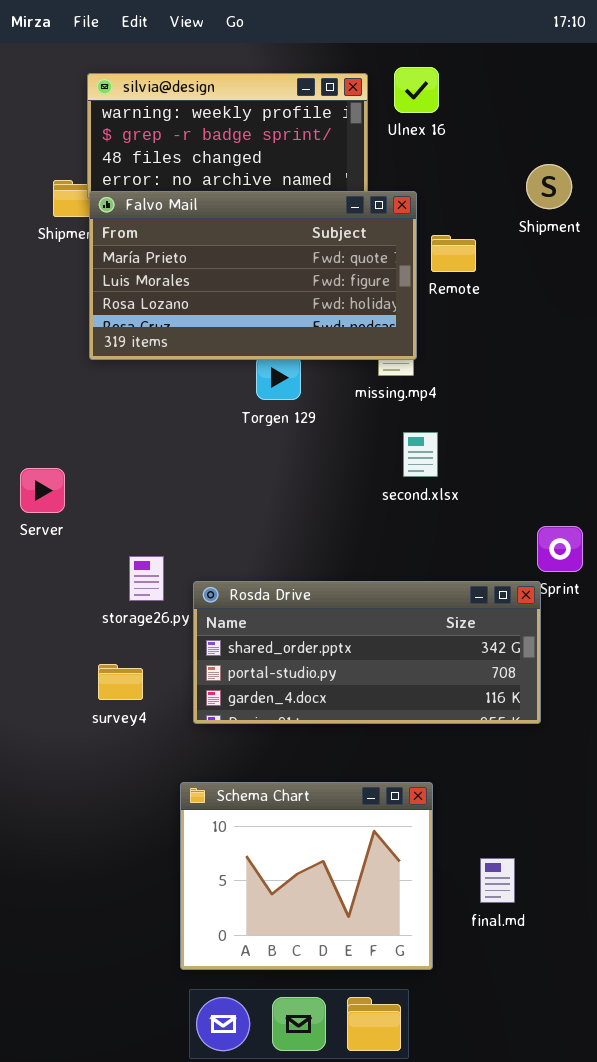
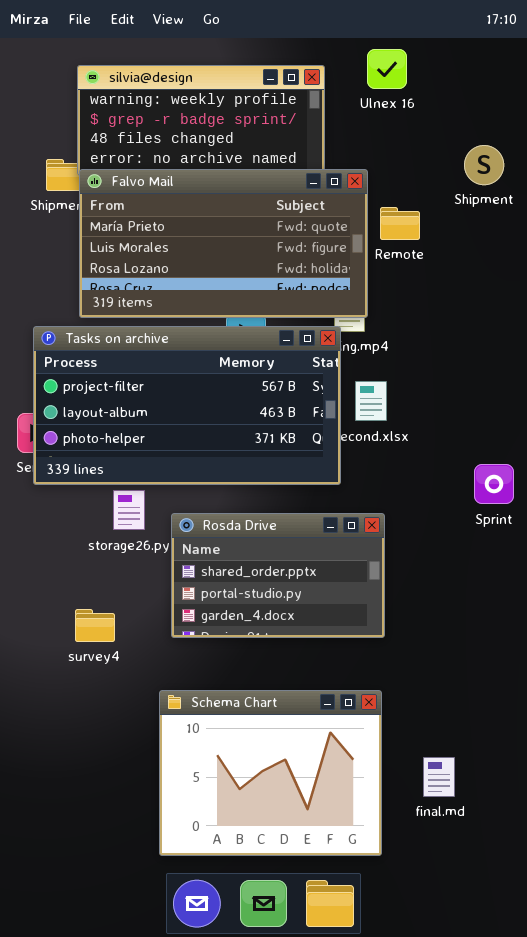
Ulnex 16: [394,67,439,113] -> [367,49,407,89], moved
Tasks on archive: none -> [33,326,341,485], opened
Rosda Drive: [193,581,541,724] -> [171,513,385,638], resized
survey4: [98,664,143,700] -> [75,609,115,642], moved

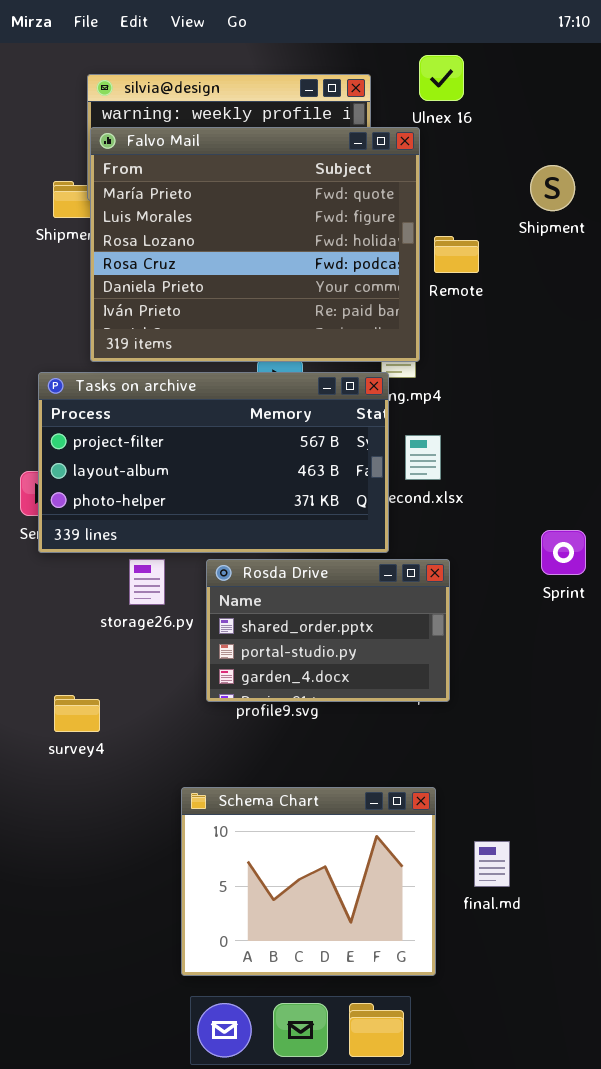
Falvo Mail: [79,169,368,318] -> [90,127,420,362], resized
Rosda Drive: [171,513,385,638] -> [206,559,450,702], moved
survey4: [75,609,115,642] -> [54,695,100,732], moved
final.md: [423,757,455,797] -> [474,841,510,887], moved

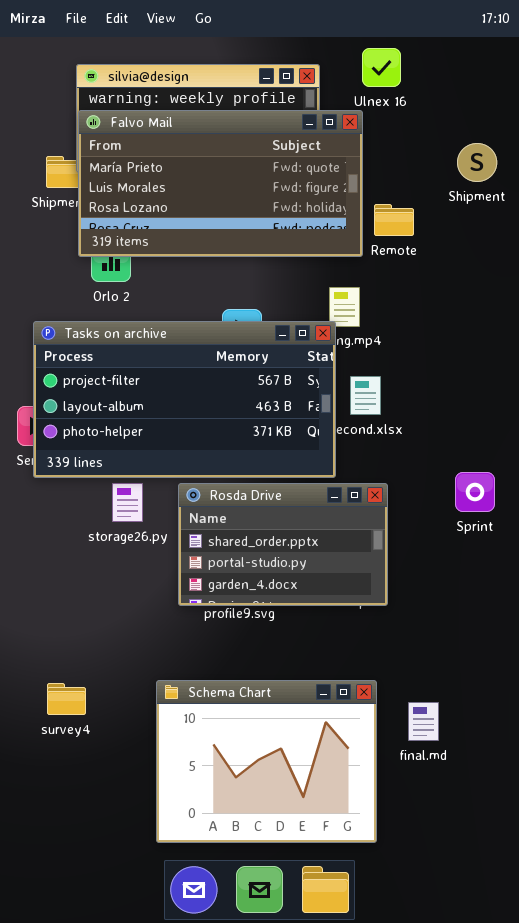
Falvo Mail: [90,127,420,362] -> [78,110,363,257], resized
Sprint: [541,530,586,575] -> [455,472,495,512], moved
survey4: [54,695,100,732] -> [47,683,86,715], moved
final.md: [474,841,510,887] -> [408,702,439,741], moved

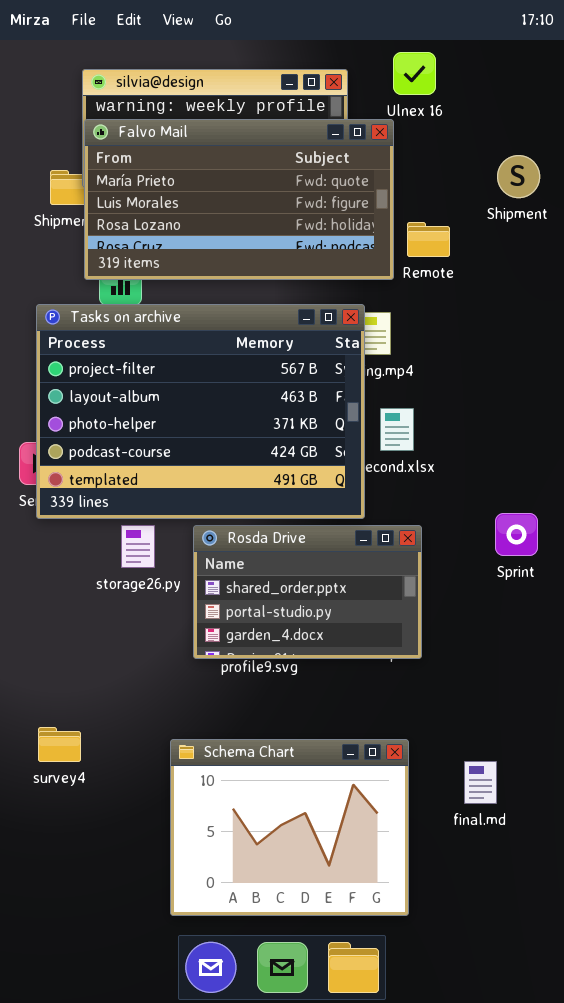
Tasks on archive: [33,321,336,478] -> [36,304,365,519], resized
survey4: [47,683,86,715] -> [38,727,81,762], moved
final.md: [408,702,439,741] -> [464,761,497,804], moved

